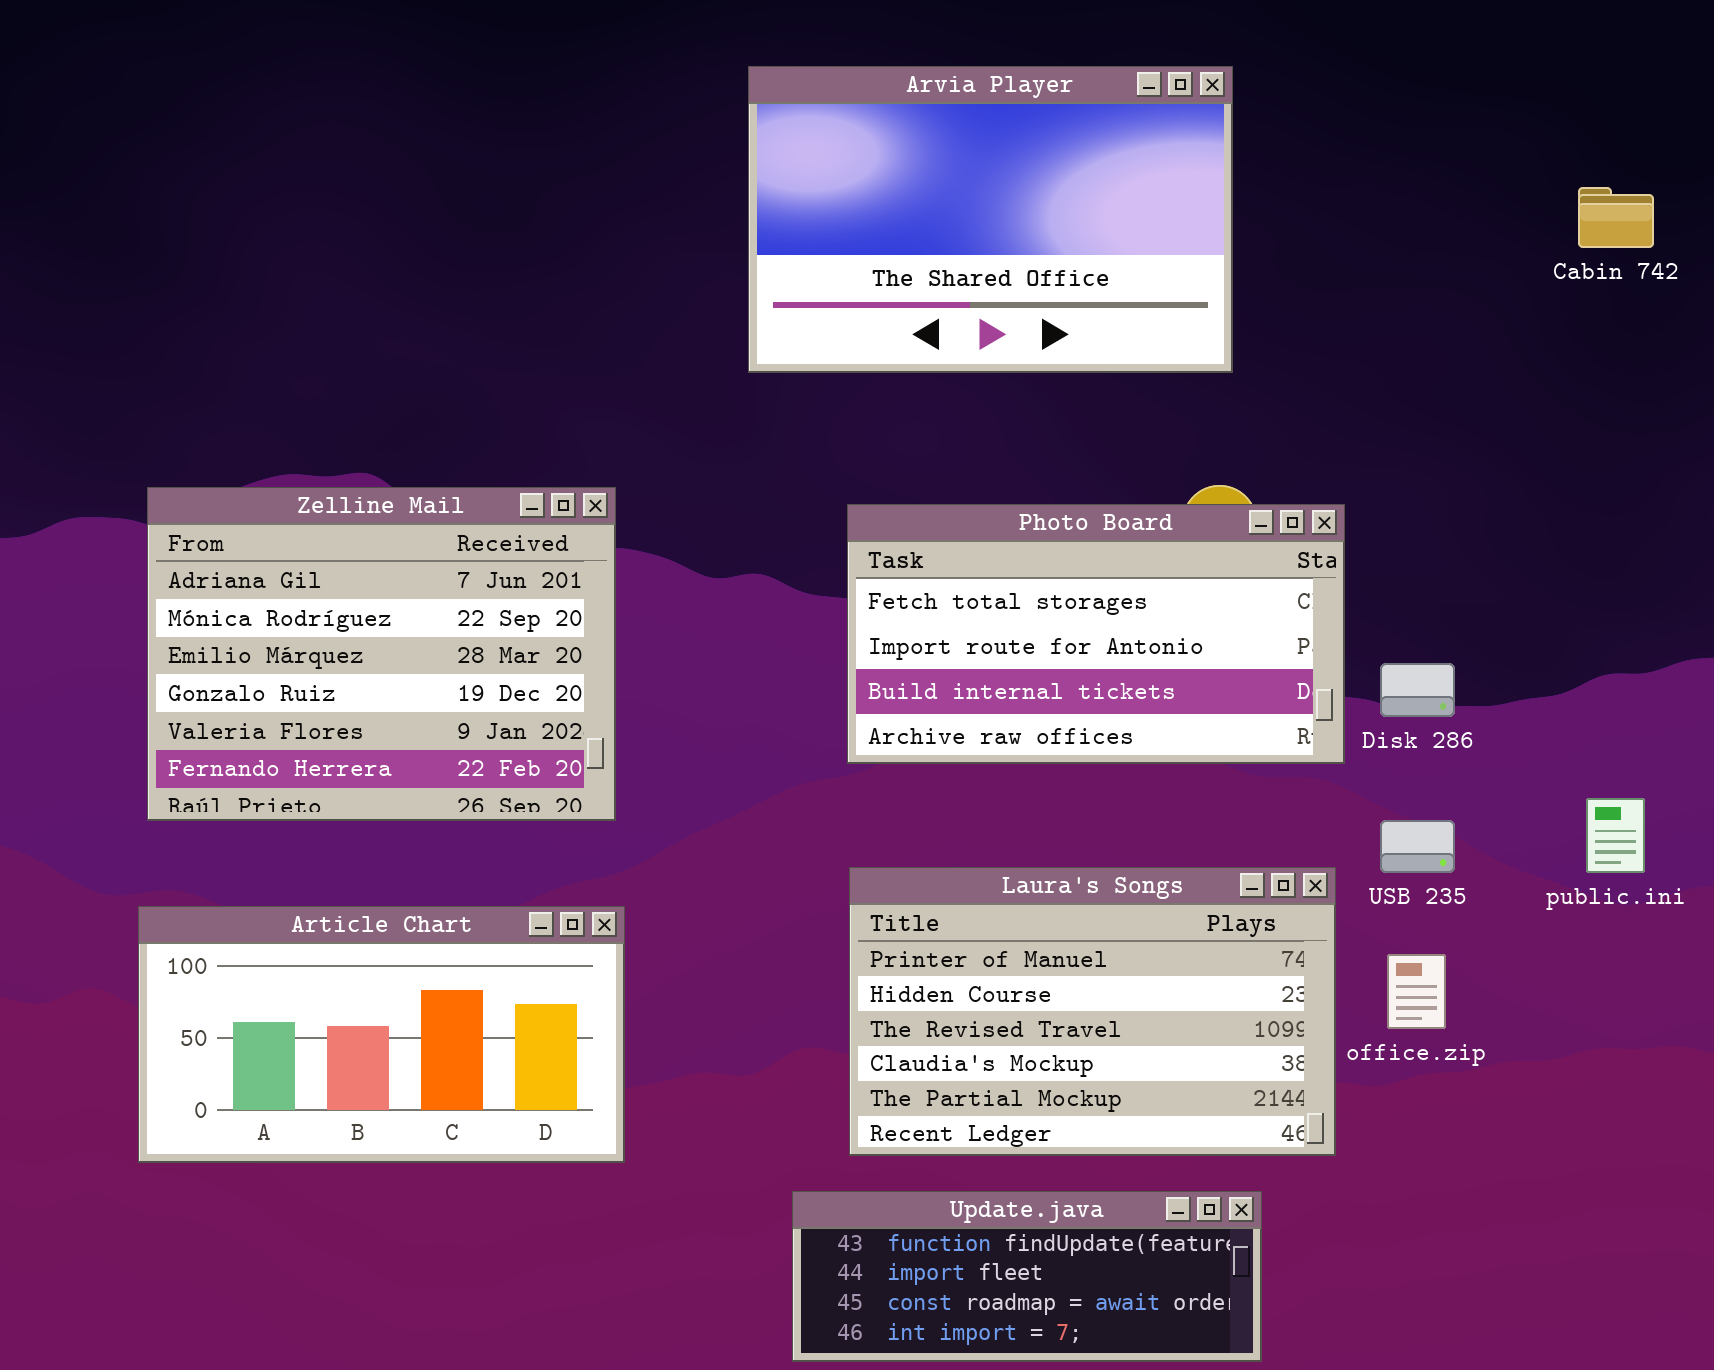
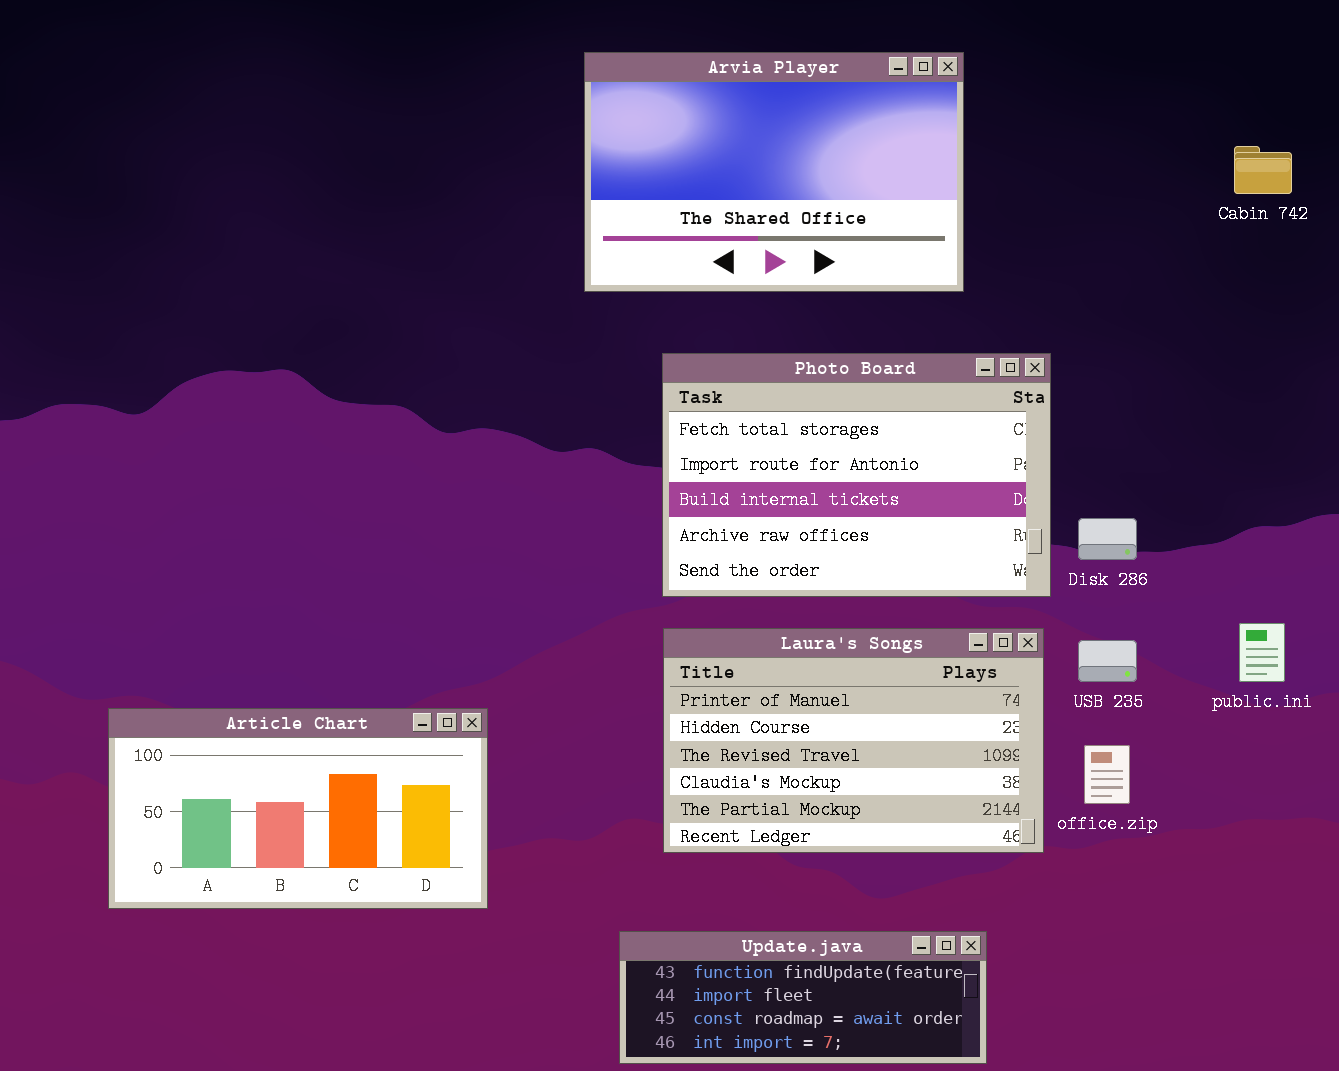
Zelline Mail: [147,487,616,821] -> none, closed
Photo Board: [847,504,1345,764] -> [662,353,1051,597], resized
Laura's Songs: [849,867,1336,1156] -> [663,628,1044,853], moved

